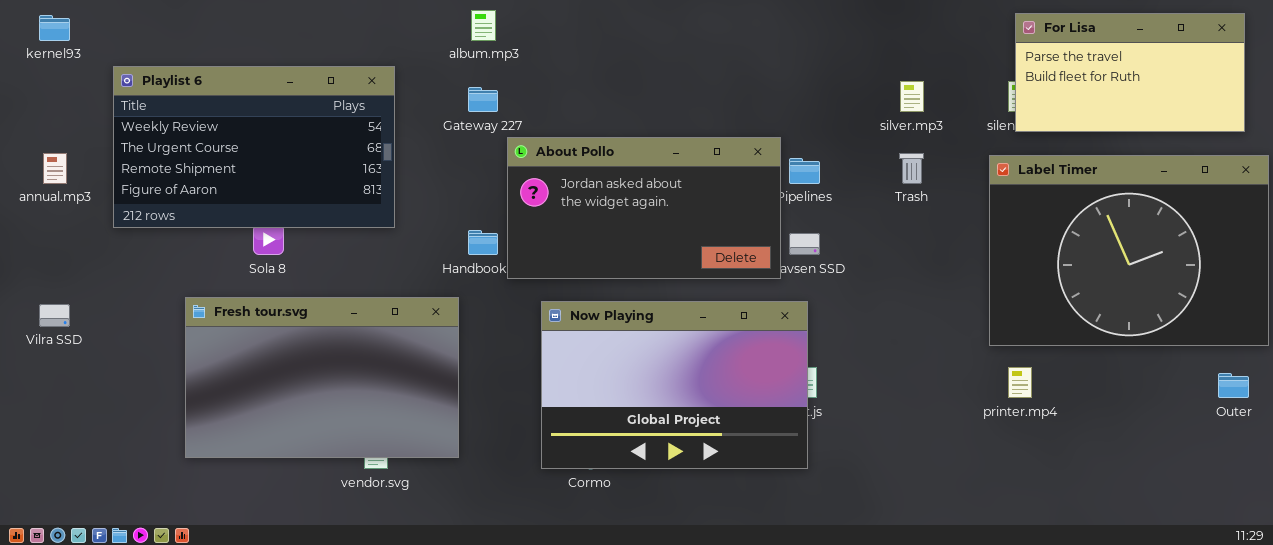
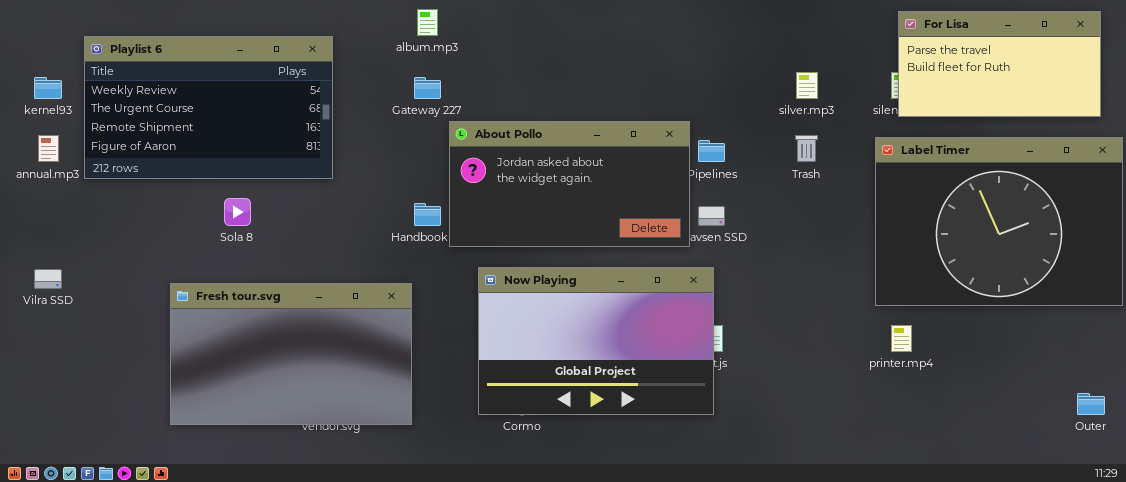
kernel93: [39,15,70,41] -> [34,77,62,99], moved
Playlist 6: [113,66,395,228] -> [84,36,333,179], moved
Fresh tour.svg: [185,297,459,458] -> [170,283,412,425], moved
Outer: [1218,373,1249,398] -> [1077,393,1105,415], moved

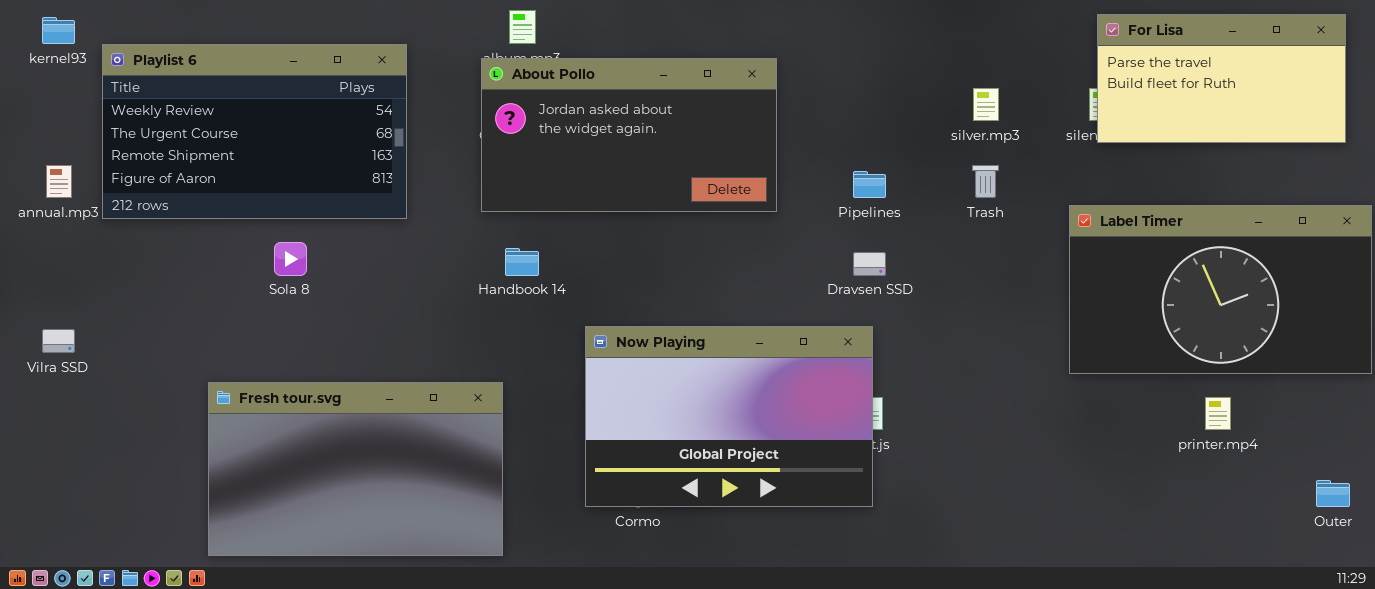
kernel93: [34,77,62,99] -> [42,17,75,44], moved
About Pollo: [449,121,690,247] -> [481,58,777,212], moved
Label Timer: [875,137,1123,306] -> [1069,205,1372,374], resized
Fresh tour.svg: [170,283,412,425] -> [208,382,503,556], moved
printer.mp4: [891,325,912,352] -> [1205,397,1231,430], moved

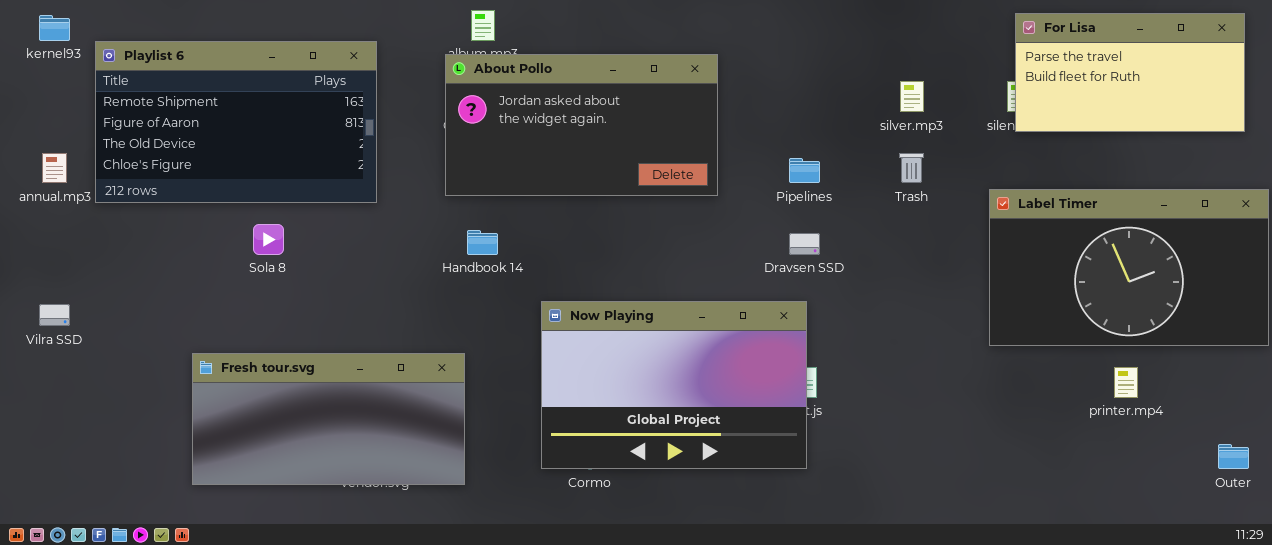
Playlist 6: [102,44,407,219] -> [95,41,377,203], scrolled down 2 rows
Fresh tour.svg: [208,382,503,556] -> [192,353,465,485], resized

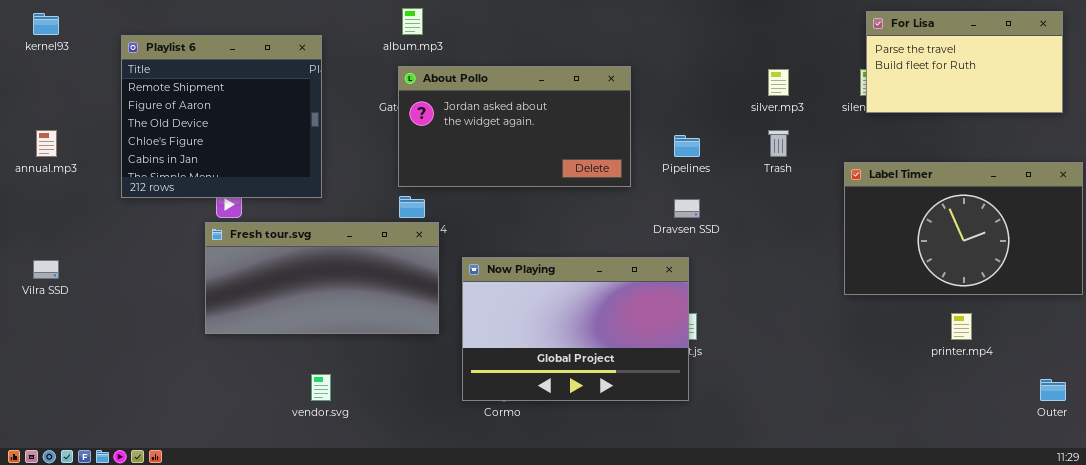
Playlist 6: [95,41,377,203] -> [121,35,322,198], resized
About Pollo: [445,54,718,196] -> [398,66,631,187], moved
Fresh tour.svg: [192,353,465,485] -> [205,222,439,334], moved

